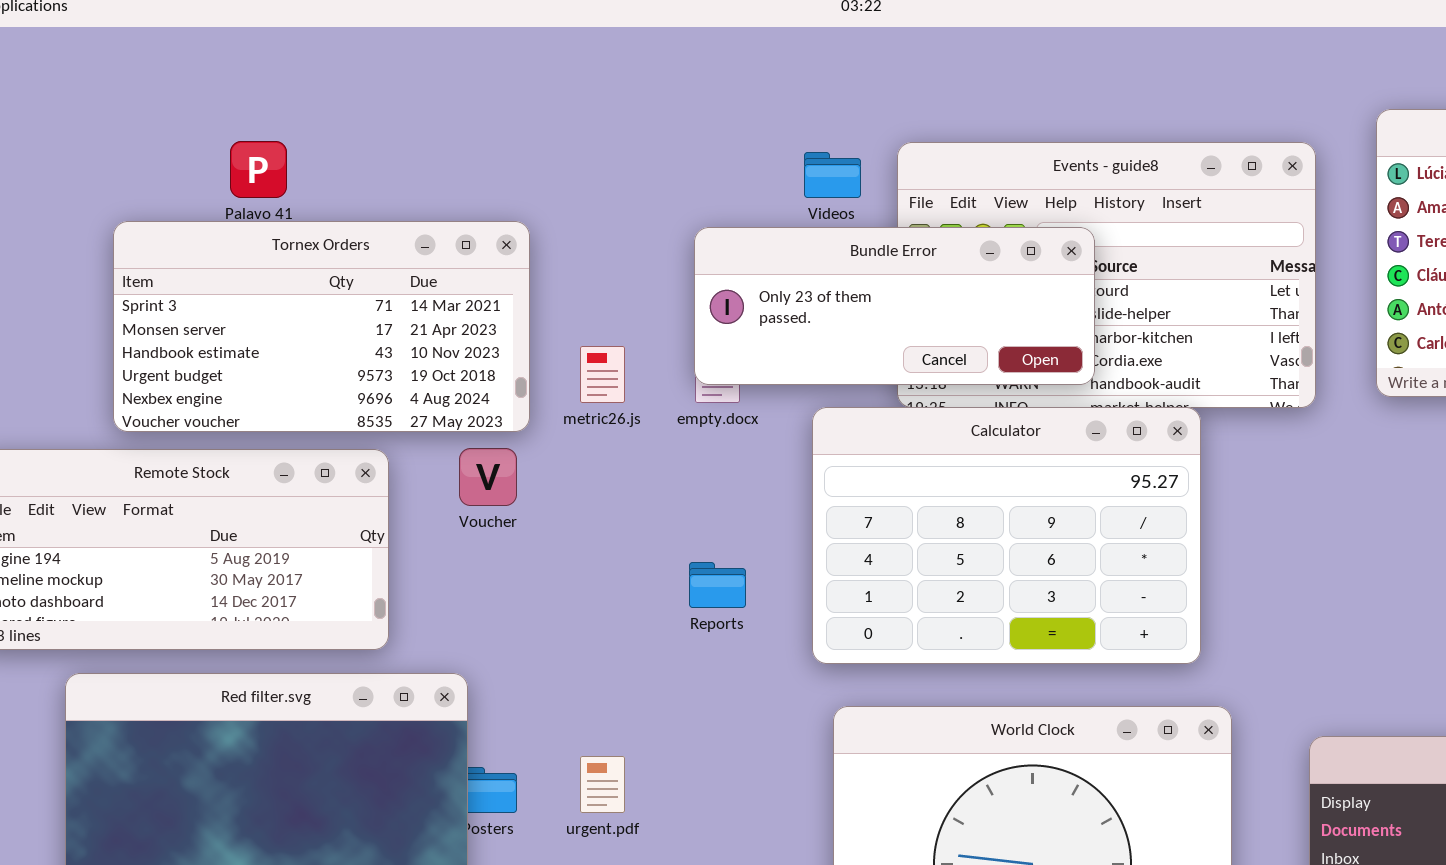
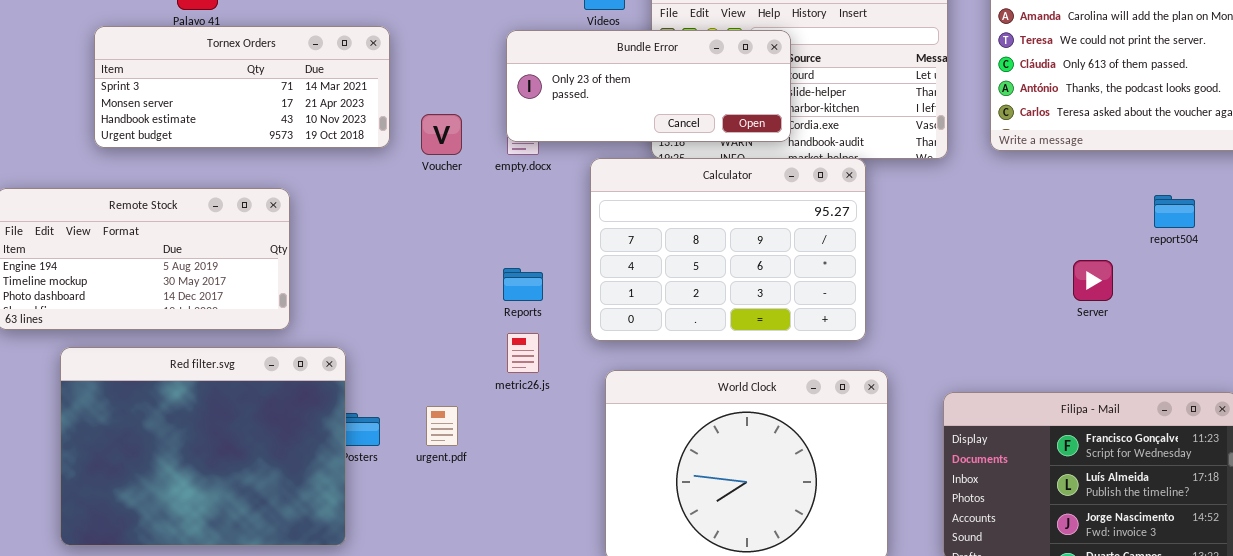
Tornex Orders: [113,221,530,432] -> [94,26,390,148], resized
metric26.js: [580,346,625,403] -> [507,333,539,373], moved
Voucher: [459,448,517,506] -> [421,114,462,155], moved

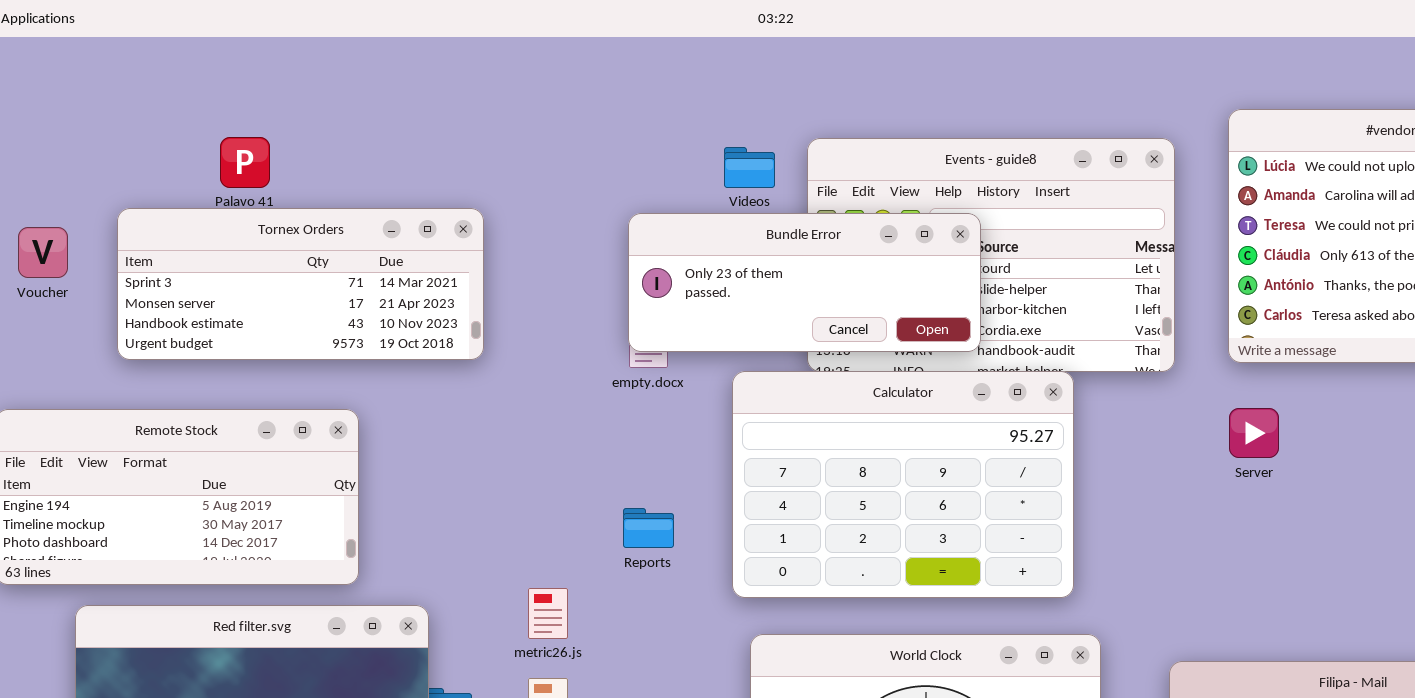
Voucher: [421,114,462,155] -> [18,227,68,278], moved
Server: [1073,260,1113,301] -> [1229,408,1279,458], moved
metric26.js: [507,333,539,373] -> [528,588,568,639], moved

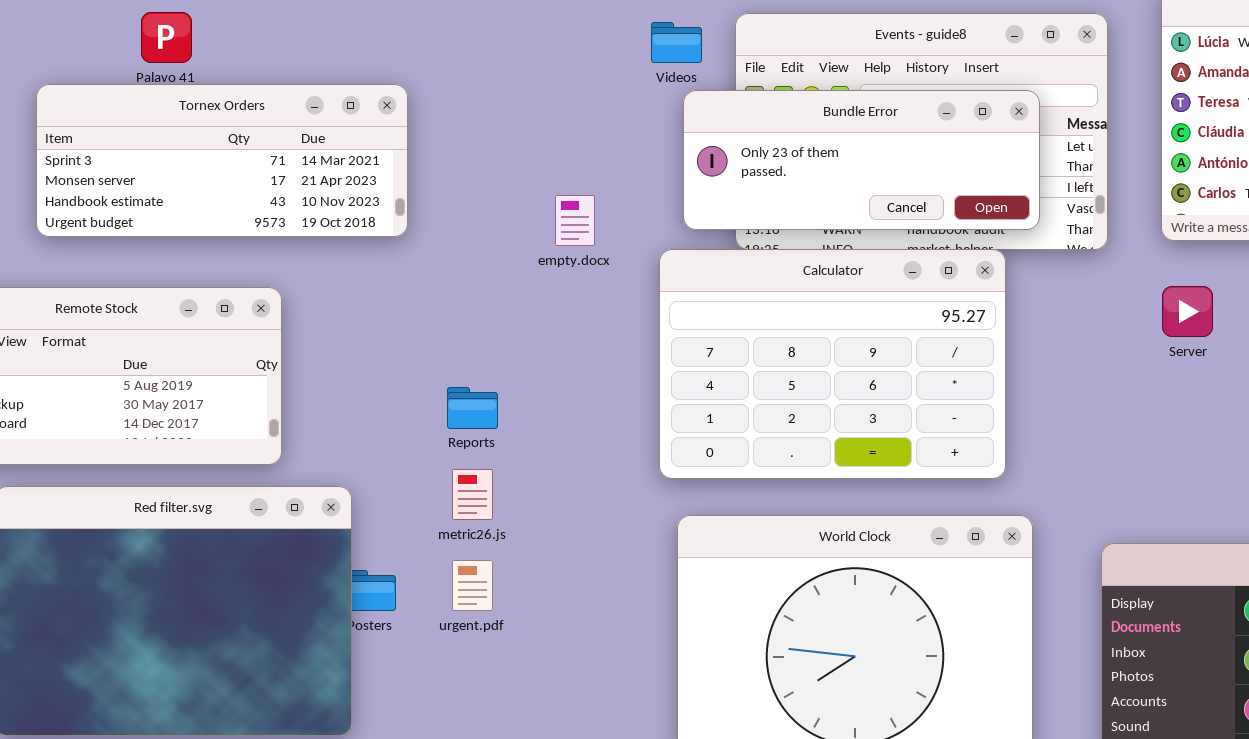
Bundle Error: [628,213,981,352] -> [683,90,1040,230], moved
Reports: [623,508,674,548] -> [447,387,498,429], moved

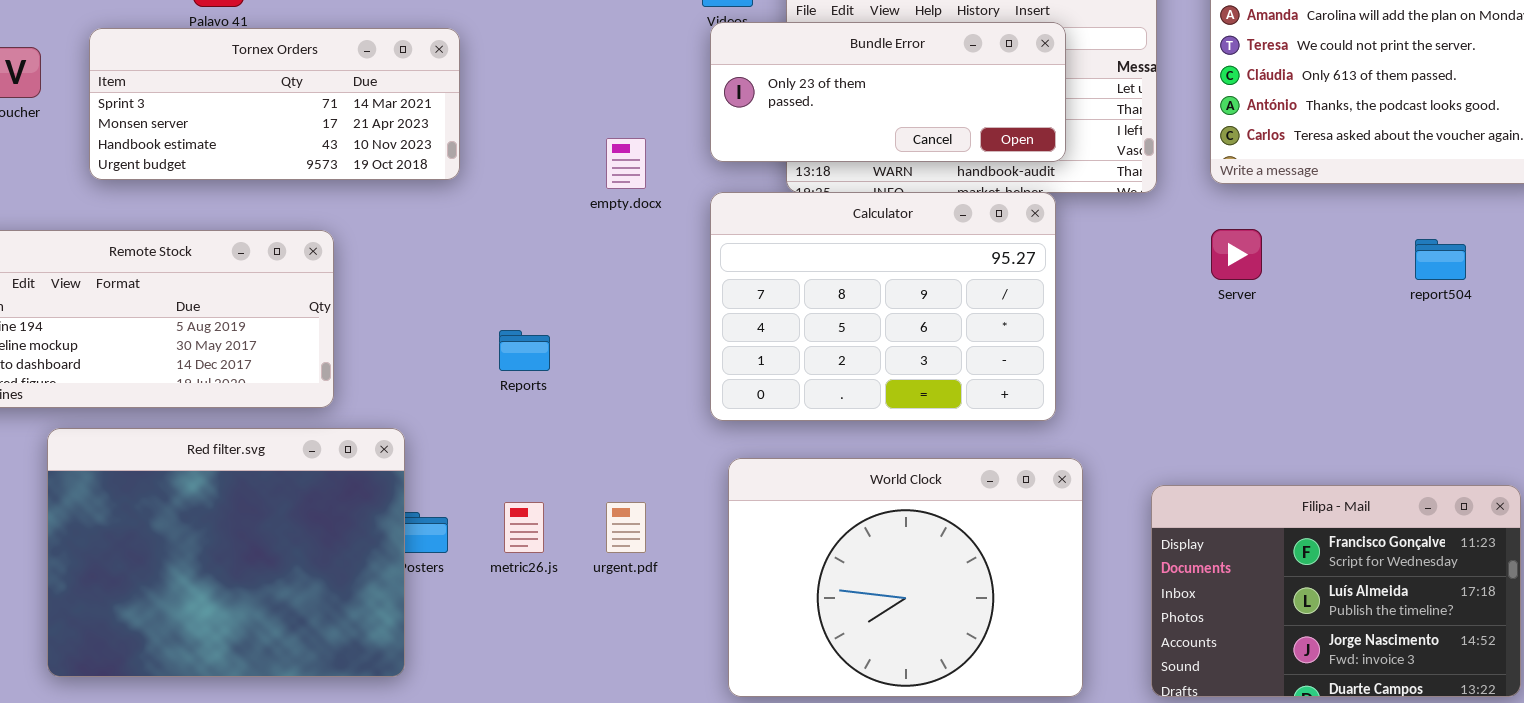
Bundle Error: [683,90,1040,230] -> [710,22,1066,162], moved
metric26.js: [452,469,493,520] -> [504,502,544,553], moved
urgent.pdf: [452,560,493,611] -> [606,502,646,553], moved

